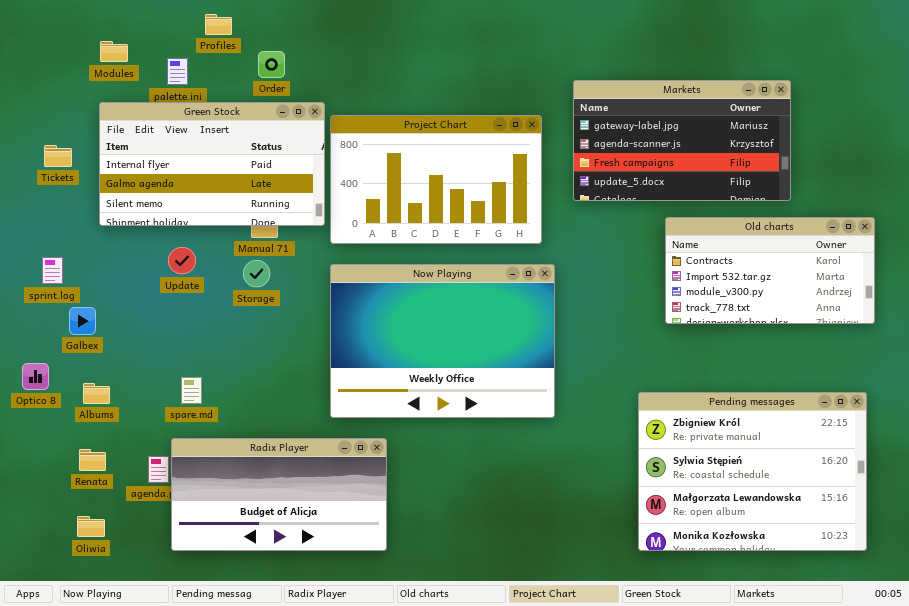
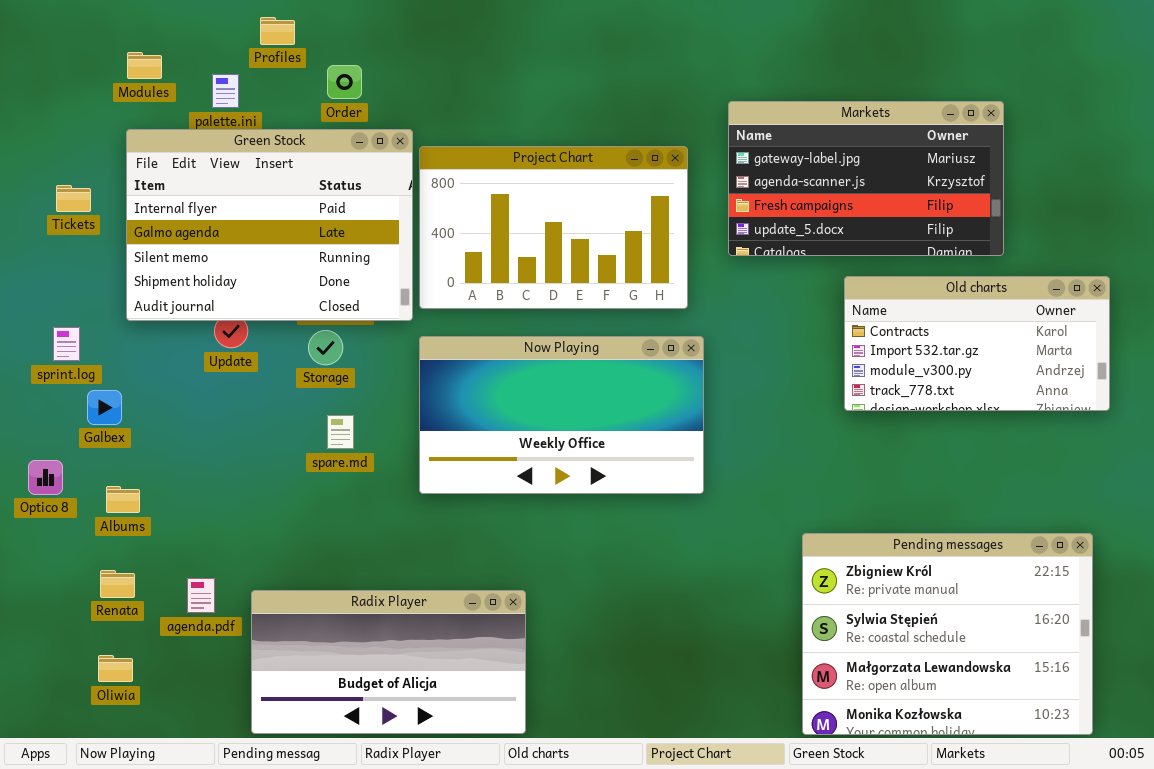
Green Stock: [99,102,325,226] -> [126,129,413,321], resized
Now Playing: [330,264,555,418] -> [419,336,704,494], resized
spare.md: [181,377,202,404] -> [327,415,354,449], moved
Pending messages: [638,392,867,551] -> [802,533,1093,735], moved
Radix Player: [171,438,387,551] -> [251,590,526,734], moved

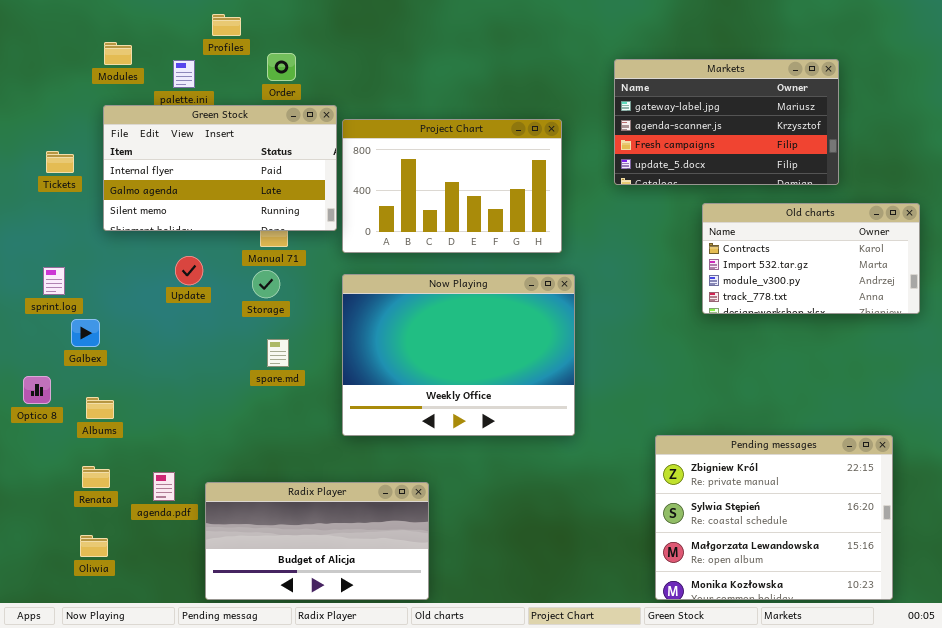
Markets: [728,101,1004,256] -> [614,59,839,185], moved
Green Stock: [126,129,413,321] -> [103,105,337,231], resized
Old charts: [844,276,1110,411] -> [702,203,920,314], moved
Now Playing: [419,336,704,494] -> [342,274,575,436], resized

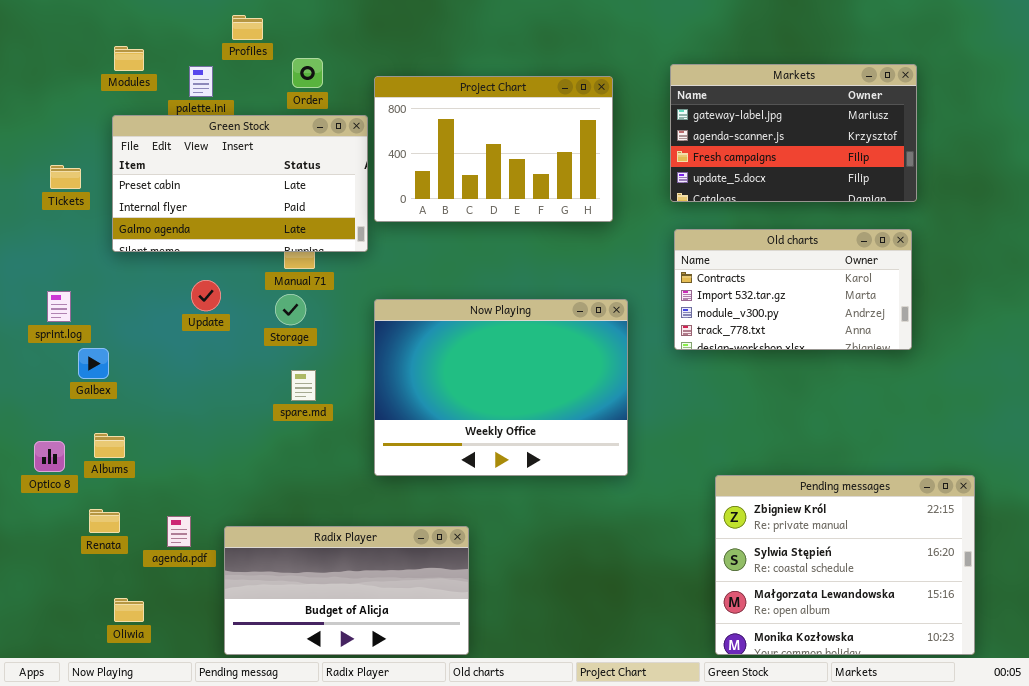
Green Stock: [103,105,337,231] -> [112,115,368,252], scrolled up 1 row
Project Chart: [342,119,562,253] -> [374,76,613,222], moved
Old charts: [702,203,920,314] -> [674,229,912,350], moved
Optico 8: [23,376,51,404] -> [34,441,65,472], moved
Oliwia: [80,535,108,557] -> [114,598,144,622], moved

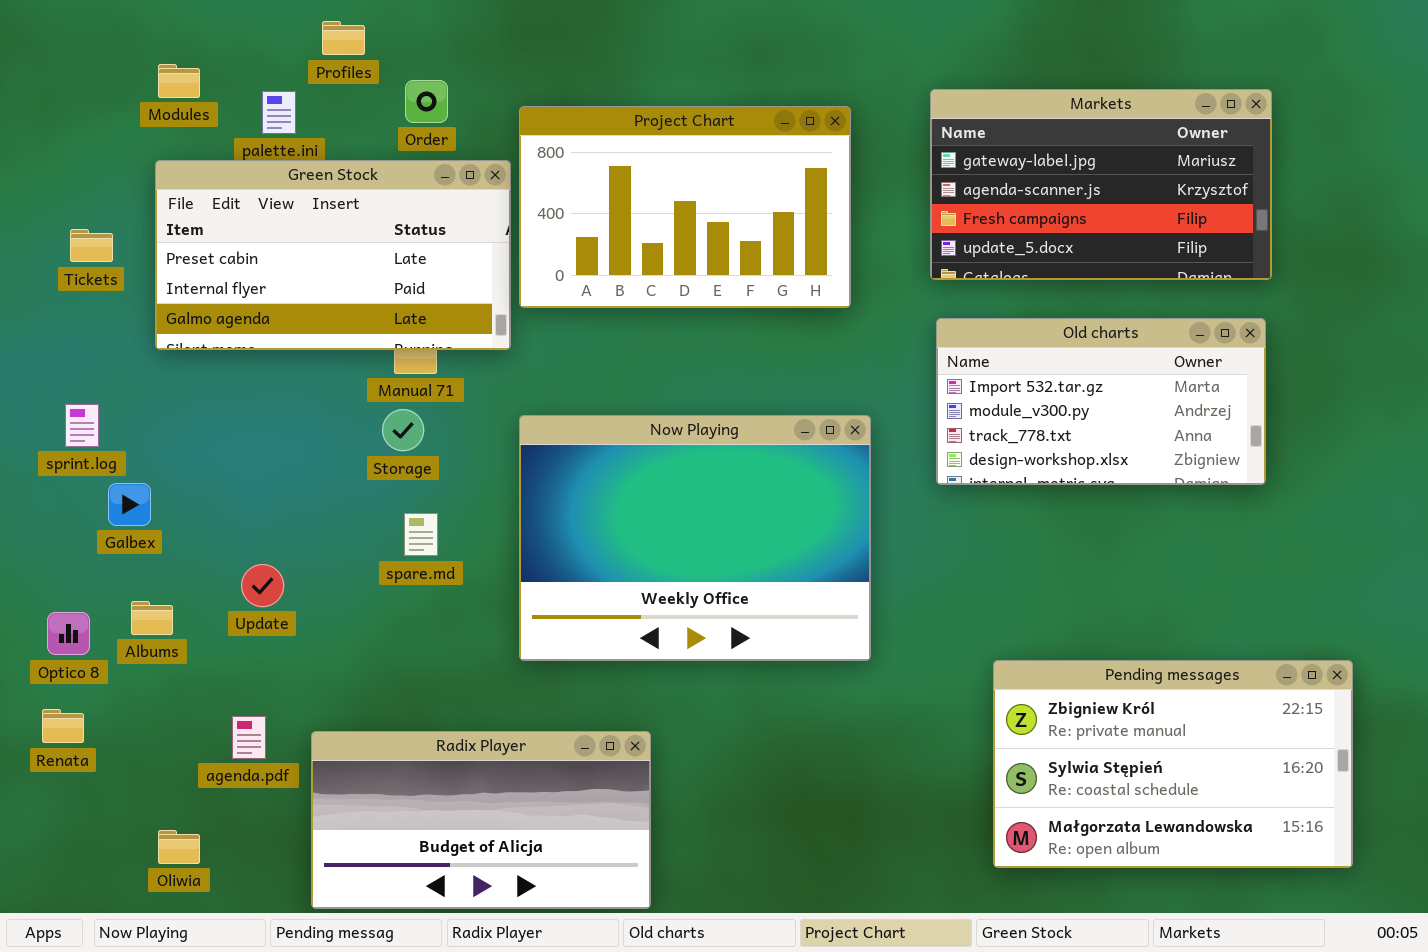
Old charts: [674,229,912,350] -> [936,318,1266,485], scrolled down 1 row
Update: [191,280,221,311] -> [241,564,284,607], moved
Pending messages: [715,475,975,655] -> [993,660,1353,868], resized
Renata: [89,509,120,533] -> [42,709,84,743], moved

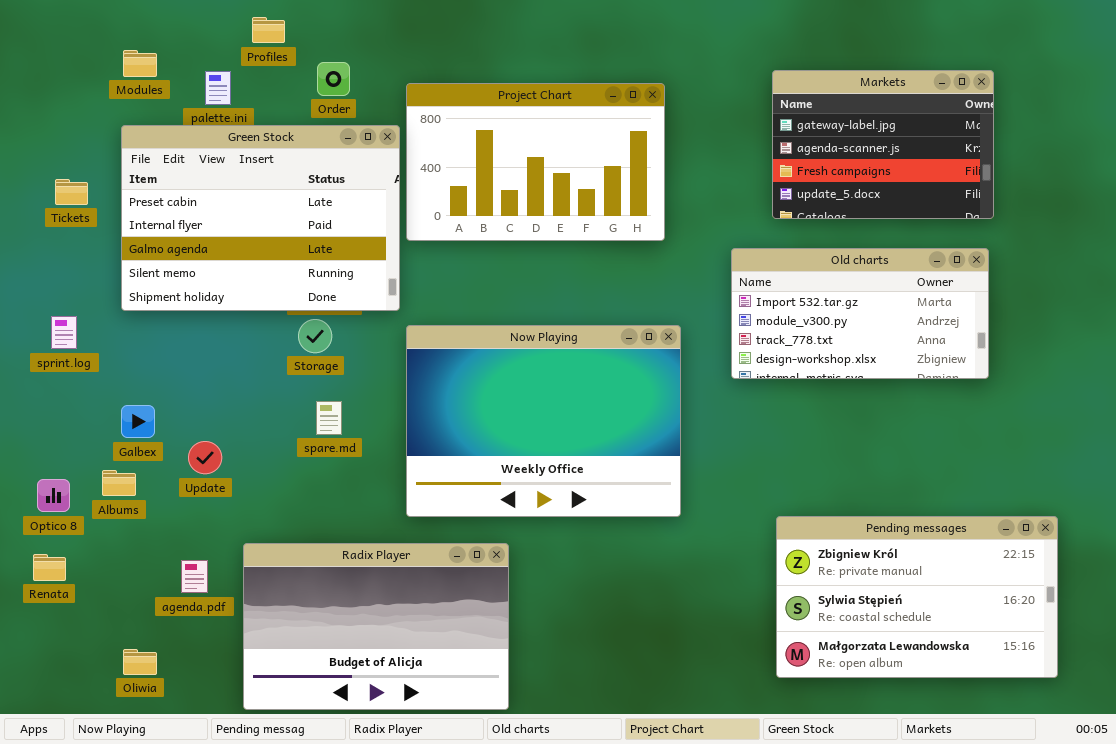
Markets: [930,89,1272,280] -> [772,70,994,219], resized
Green Stock: [155,160,511,350] -> [121,125,400,311], resized
Galbex: [108,483,151,526] -> [121,405,155,438], moved
Radix Player: [311,731,651,909] -> [243,543,509,710], resized

